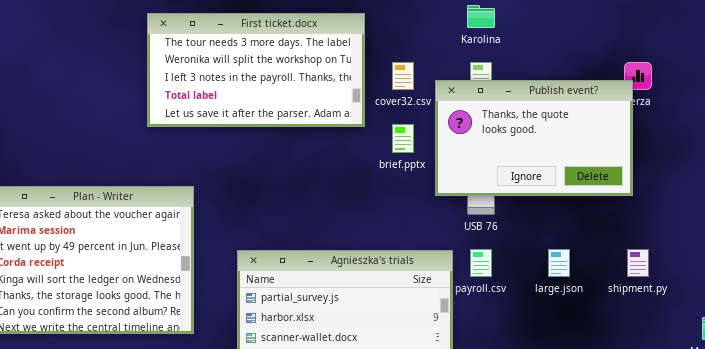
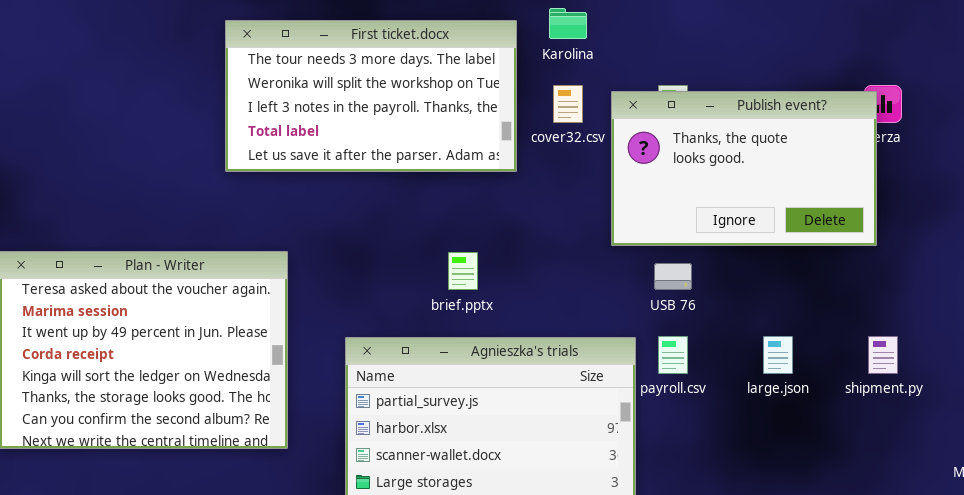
Karolina: [467,5,495,28] -> [549,8,587,39], moved
Publish event?: [435,80,633,196] -> [611,91,877,246], moved
brief.pptx: [392,124,414,153] -> [448,252,478,290], moved

